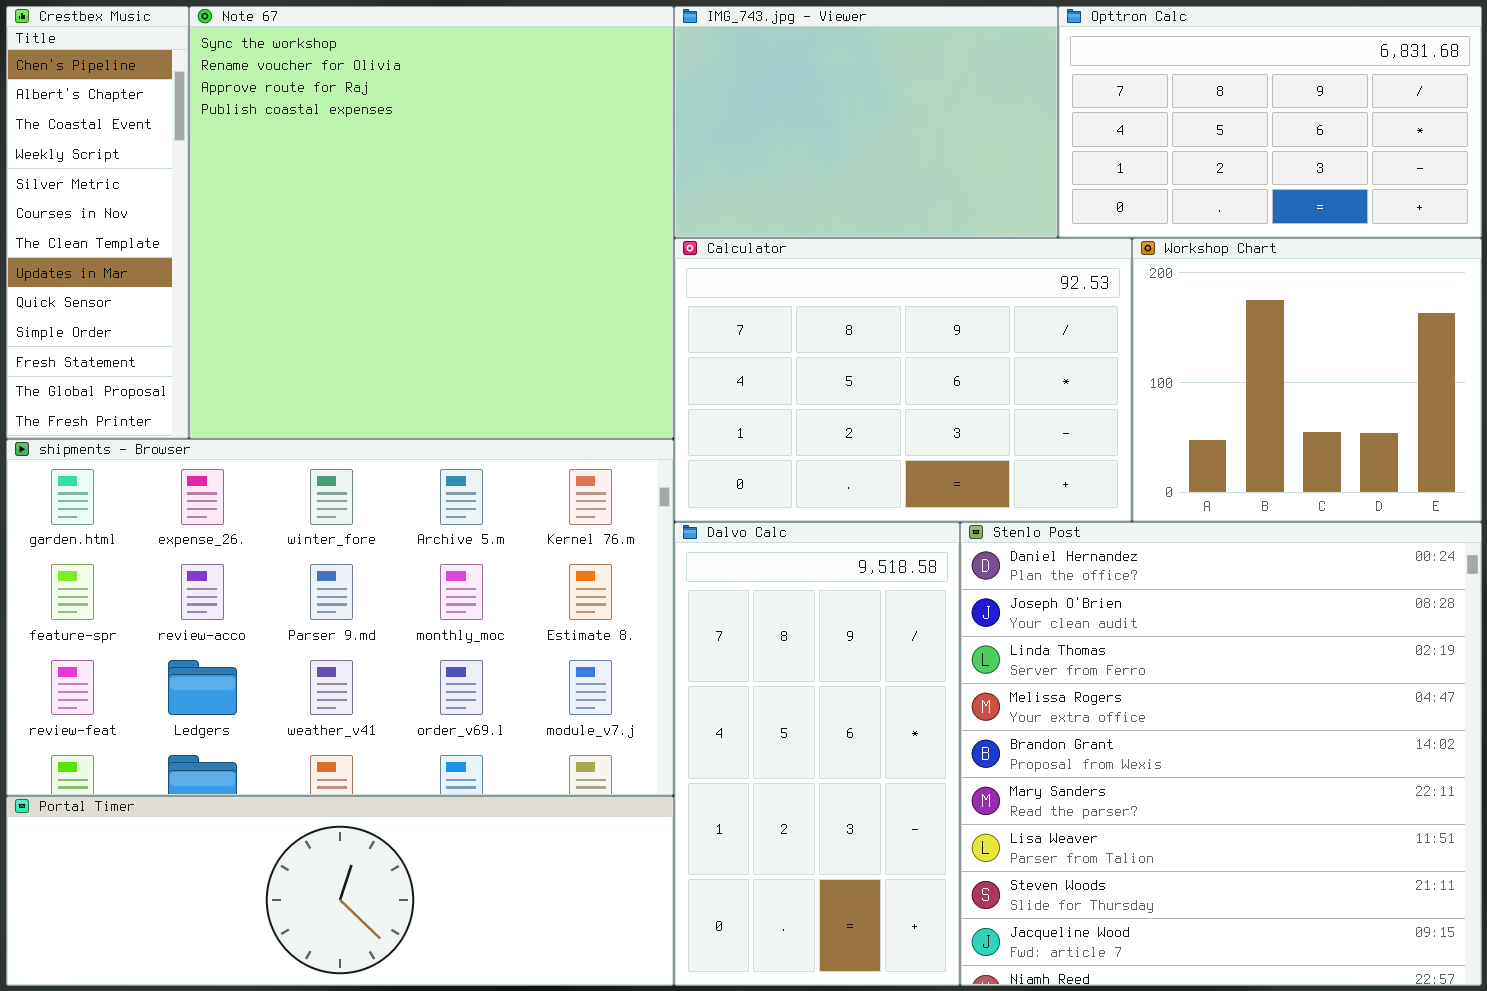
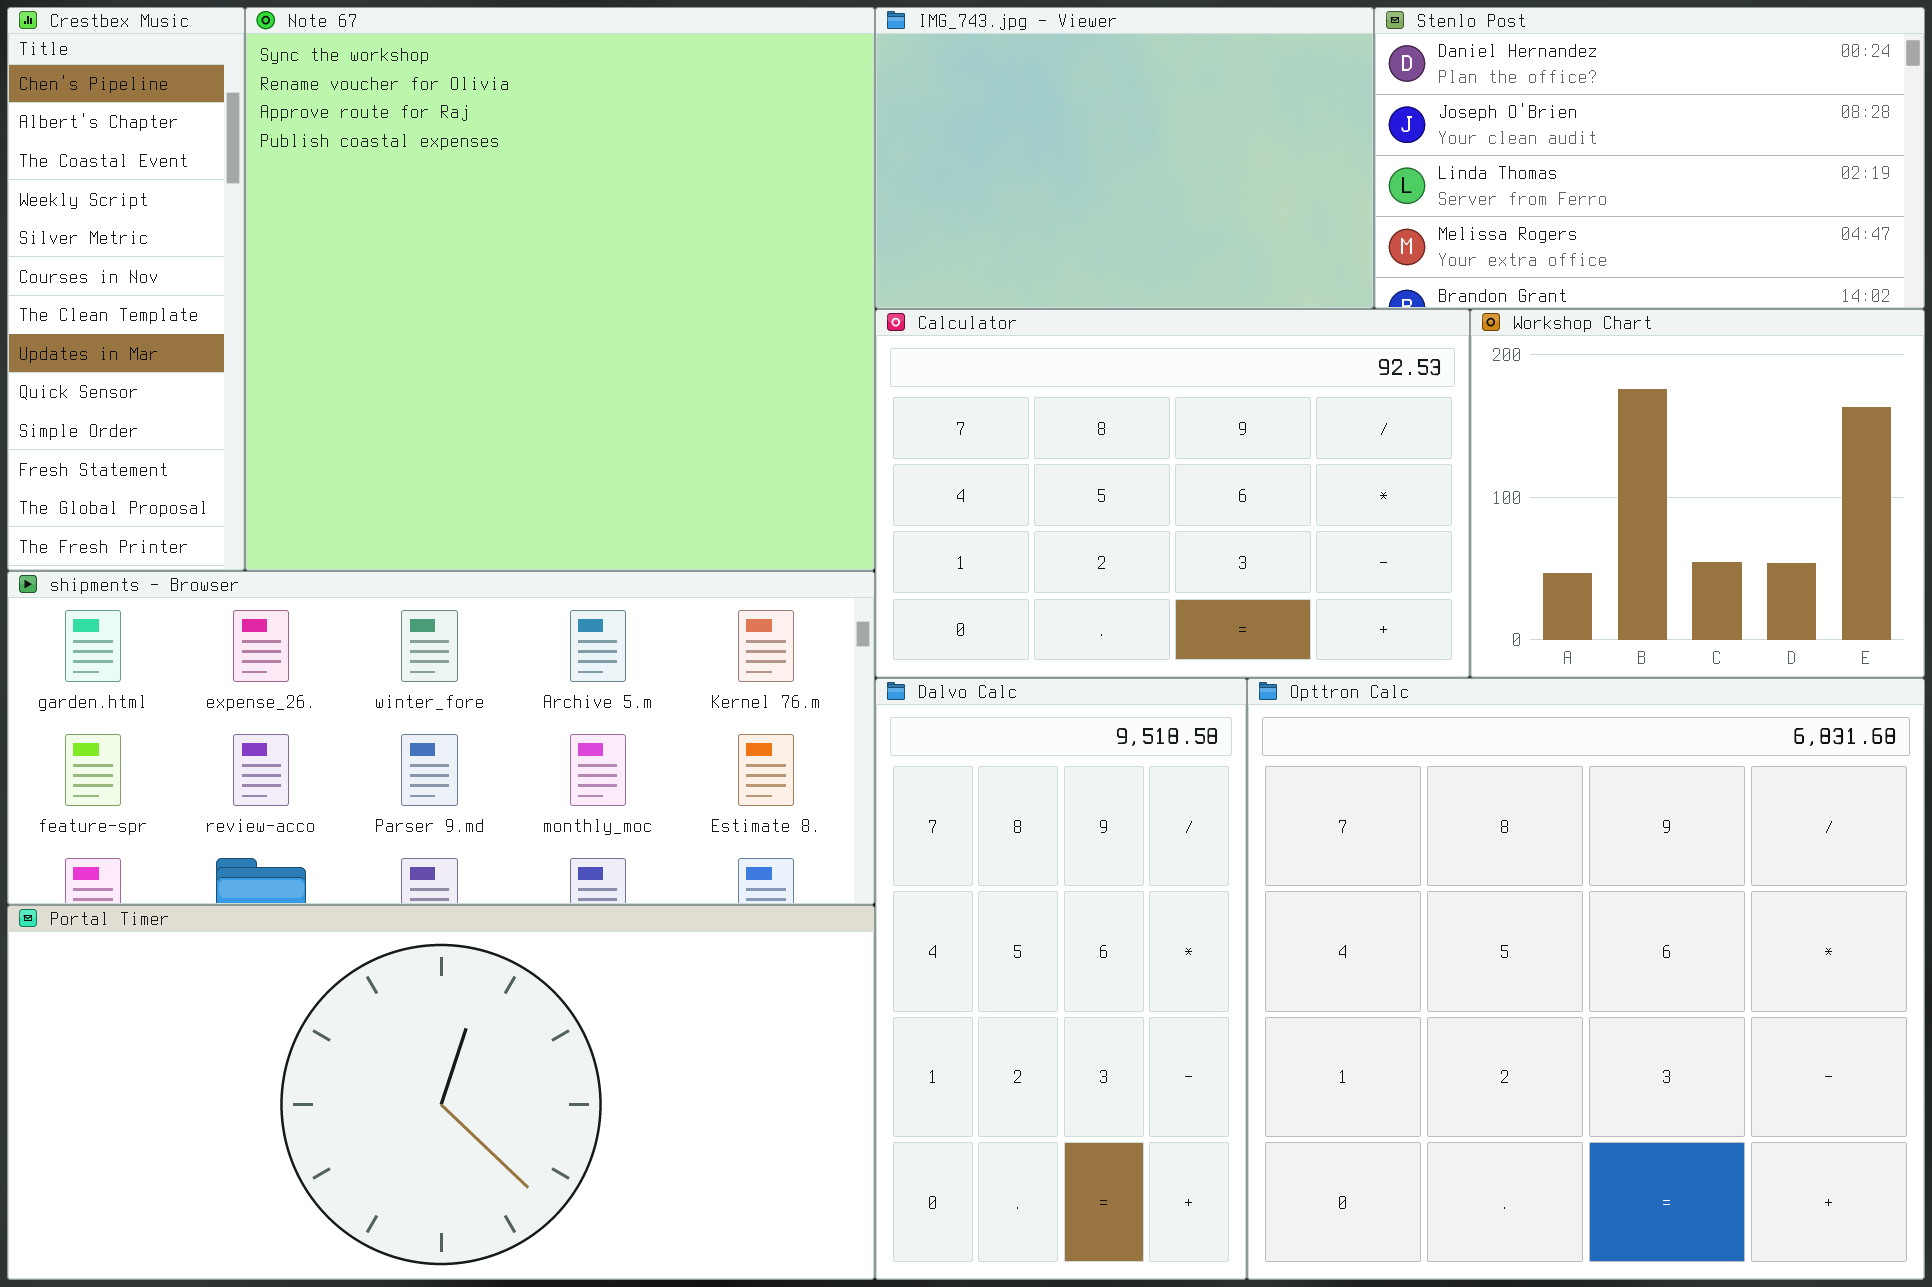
Opttron Calc: [1058,6,1482,238] -> [1247,678,1925,1280], moved, resized
shipments - Browser: [6,439,674,796] -> [7,571,875,905], resized
Stenlo Post: [960,522,1482,986] -> [1374,7,1925,309], moved, resized
Portal Timer: [6,796,674,986] -> [7,905,875,1280], resized

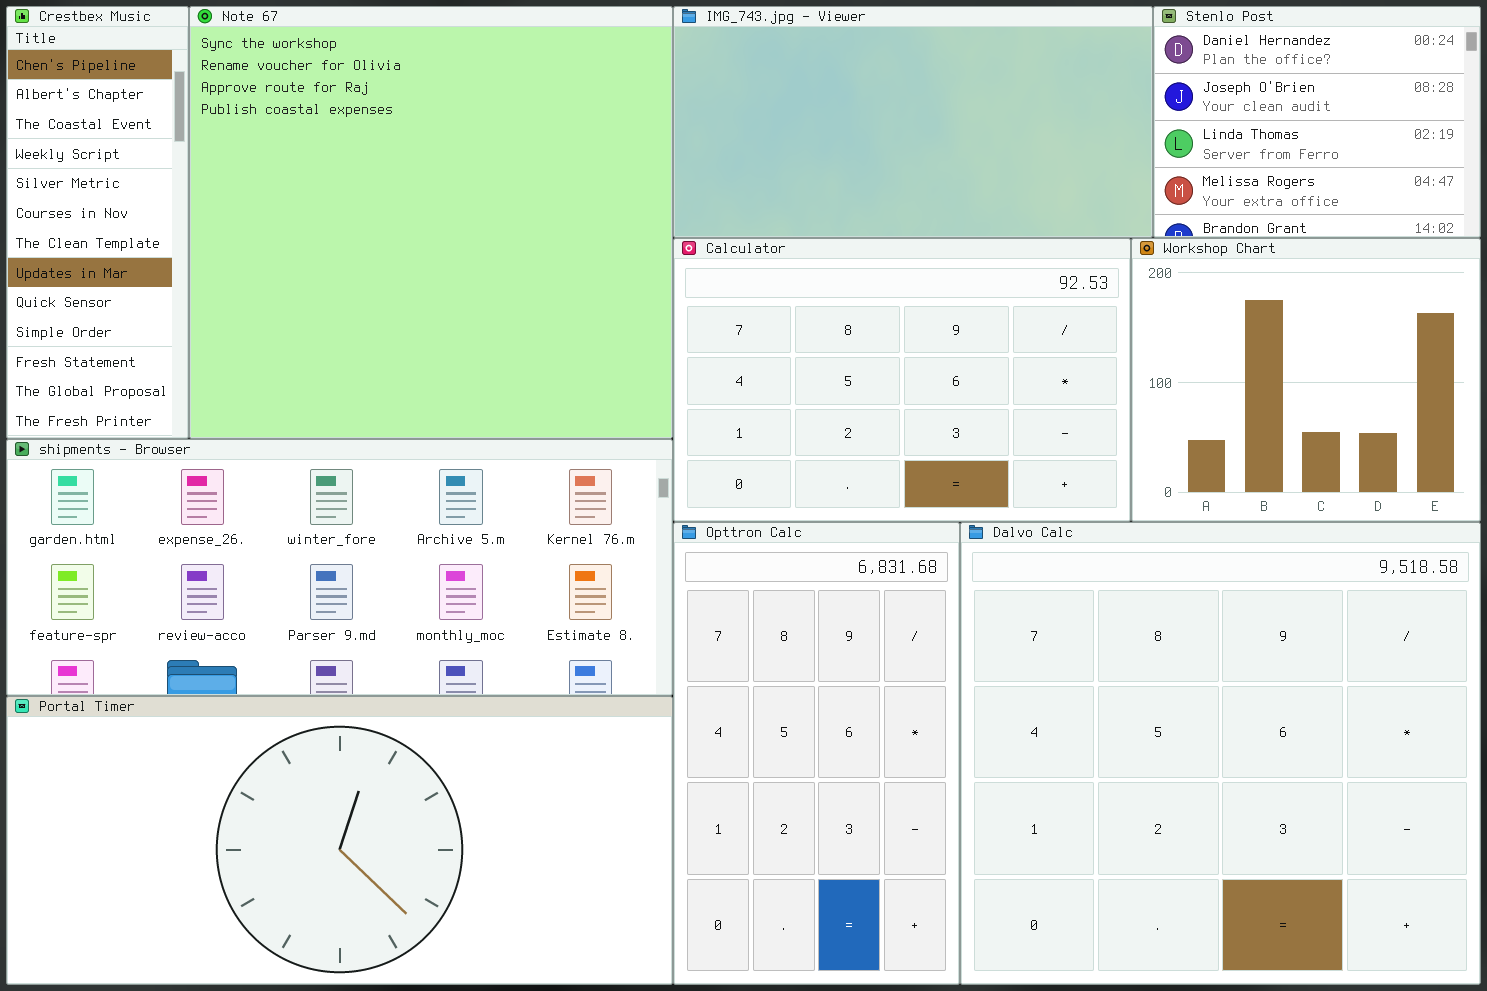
IMG_743.jpg - Viewer: [875,7,1374,309] -> [673,6,1153,238], resized
Stenlo Post: [1374,7,1925,309] -> [1153,6,1481,238], resized
Dalvo Calc: [875,678,1247,1280] -> [960,522,1481,985], moved, resized
Opttron Calc: [1247,678,1925,1280] -> [673,522,960,985], moved, resized

